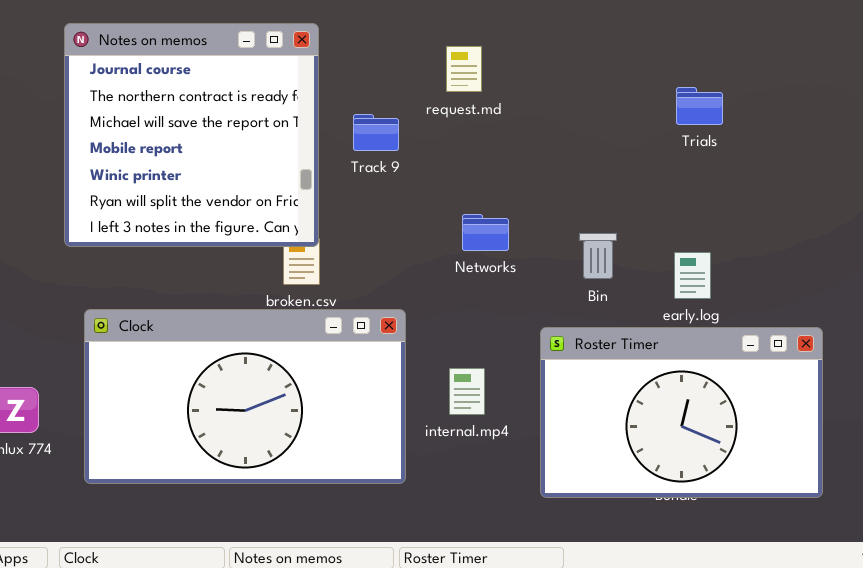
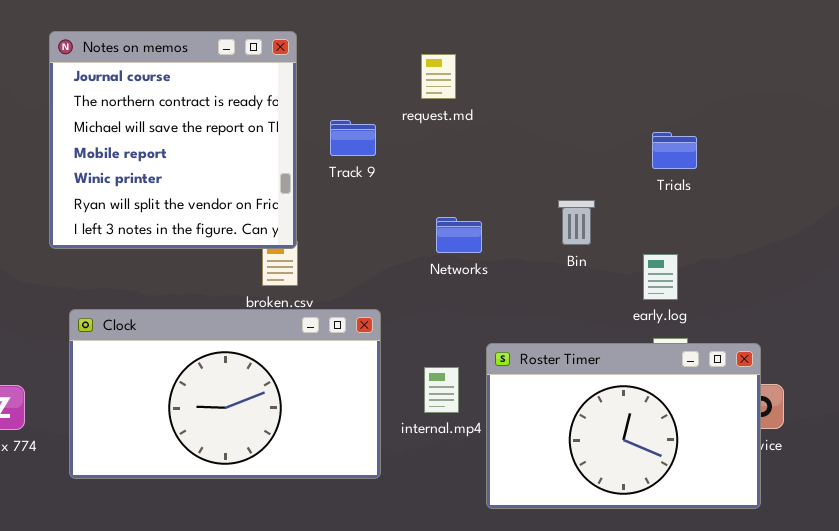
Trials: [676,87,723,125] -> [652,132,697,169], moved
Bin: [579,233,617,279] -> [558,200,595,245], moved
Roster Timer: [540,327,823,498] -> [486,343,761,509], moved

